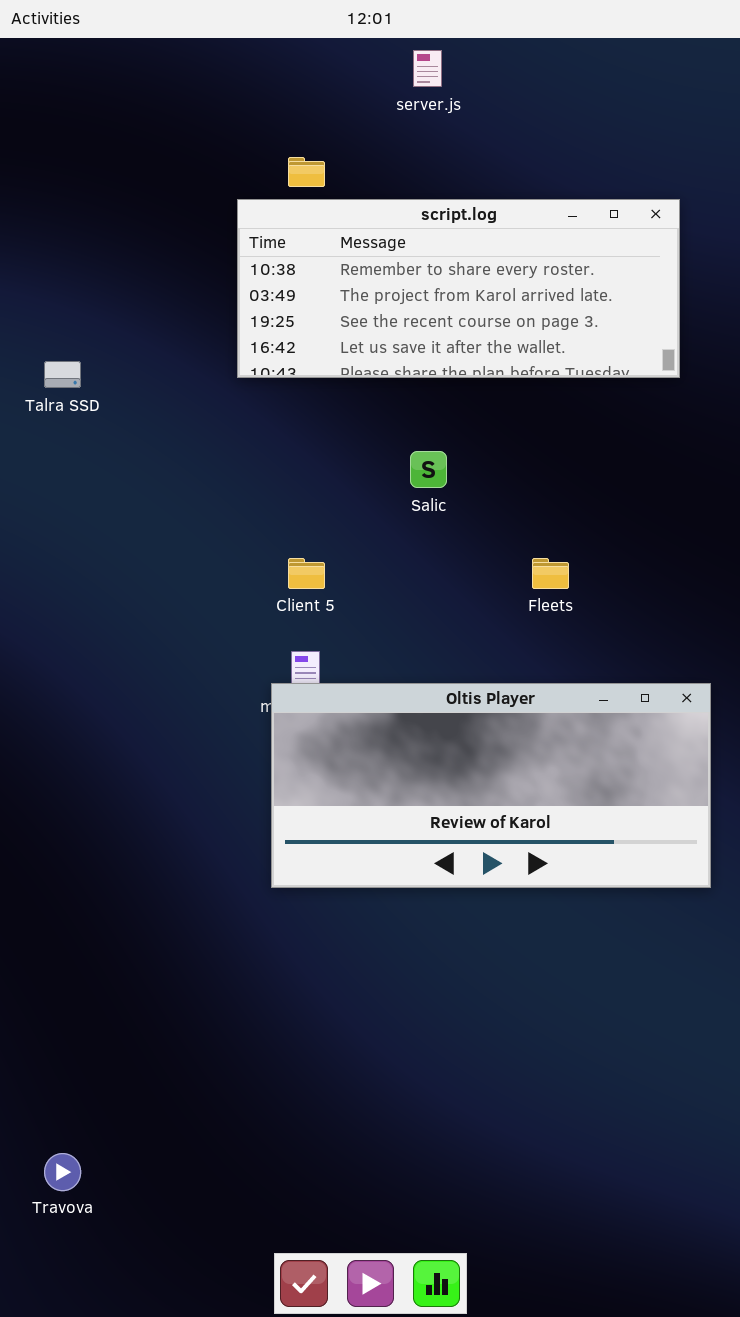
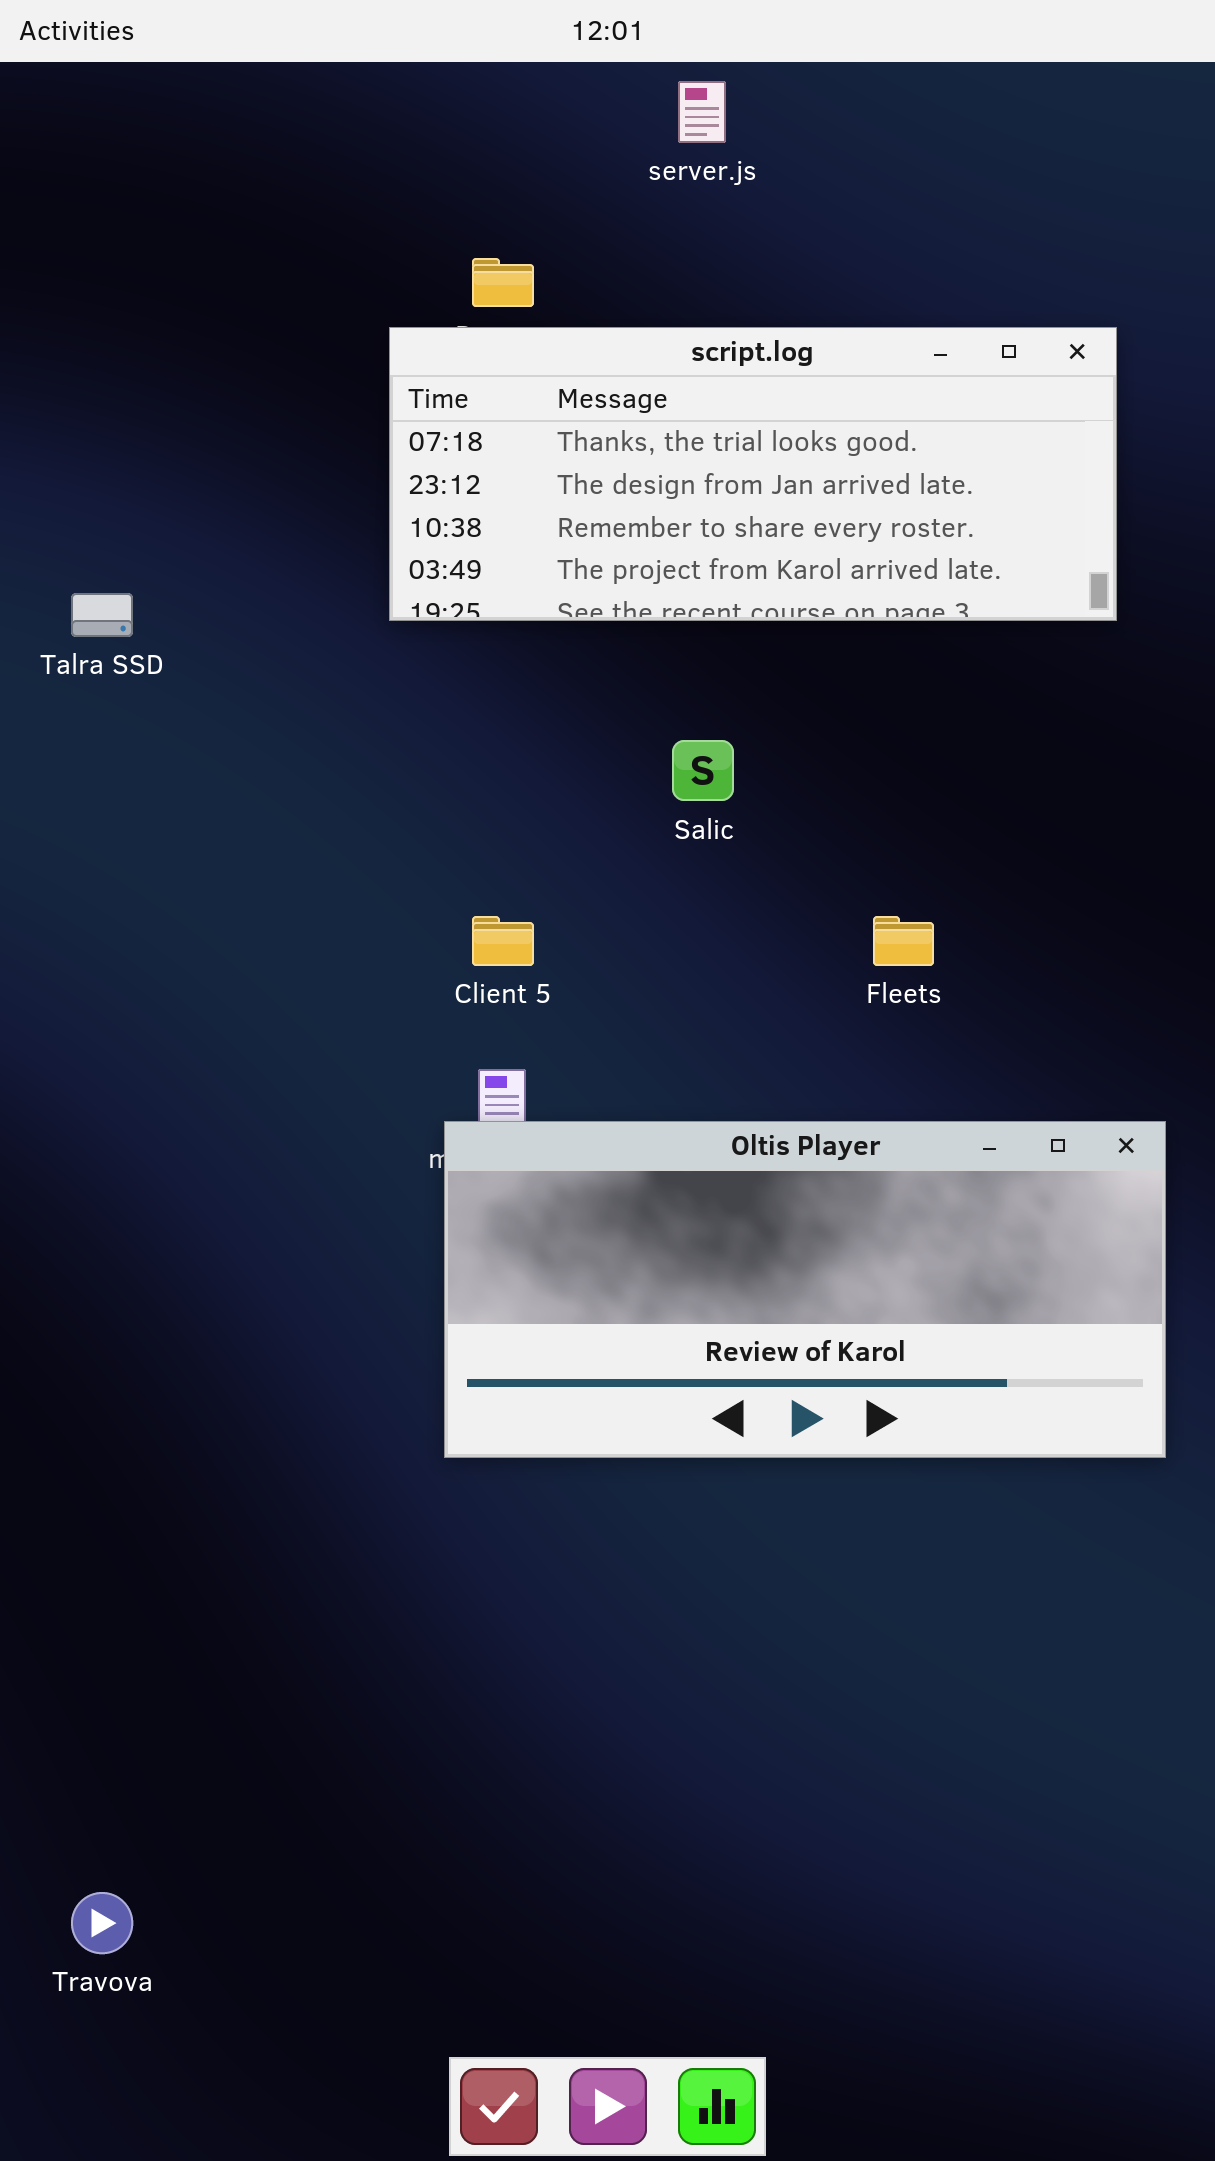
script.log: [237,199,680,378] -> [389,327,1117,621], scrolled up 2 rows

